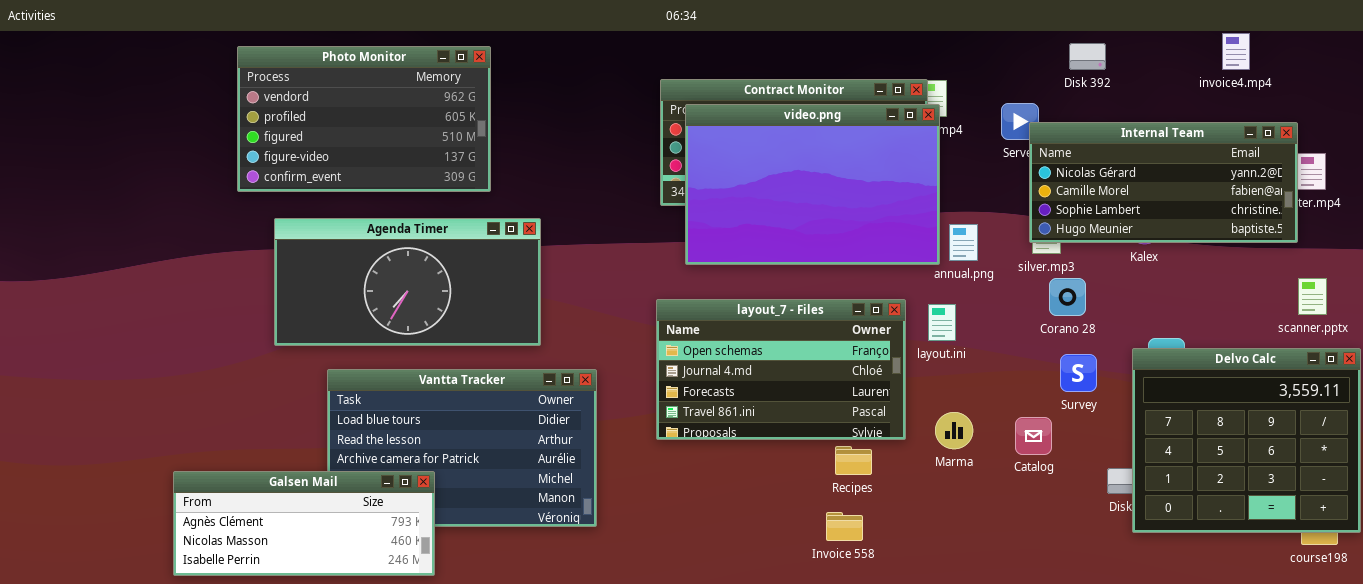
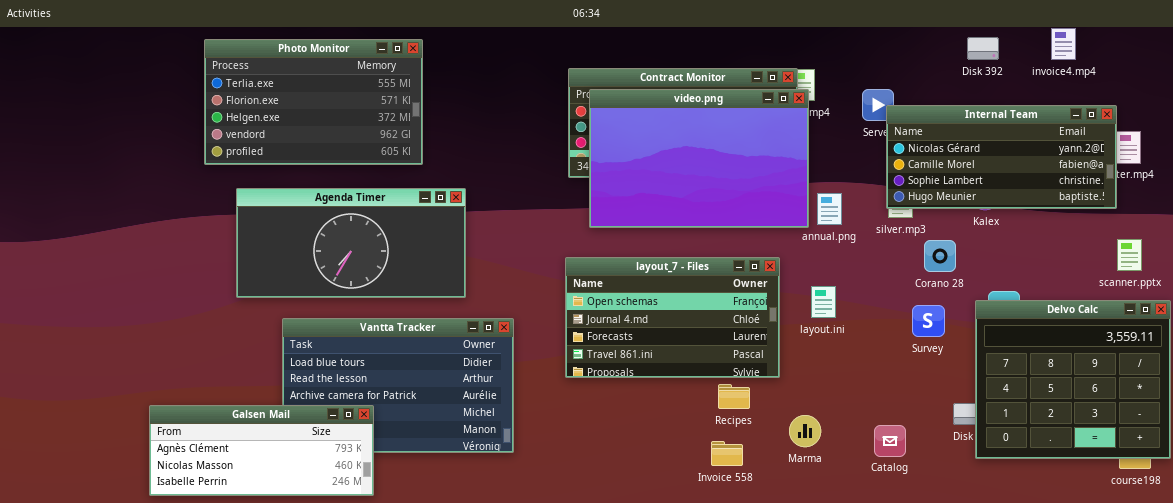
Disk 392: [1069,43,1106,70] -> [967,37,999,60], moved
Photo Monitor: [237,46,491,192] -> [204,39,423,165], scrolled up 3 rows
Corano 28: [1049,278,1086,316] -> [924,240,956,272], moved
layout.ini: [928,304,956,341] -> [811,286,836,318], moved
Marma: [935,412,973,449] -> [789,415,821,447], moved
Catalog: [1015,417,1052,455] -> [874,425,906,457], moved

